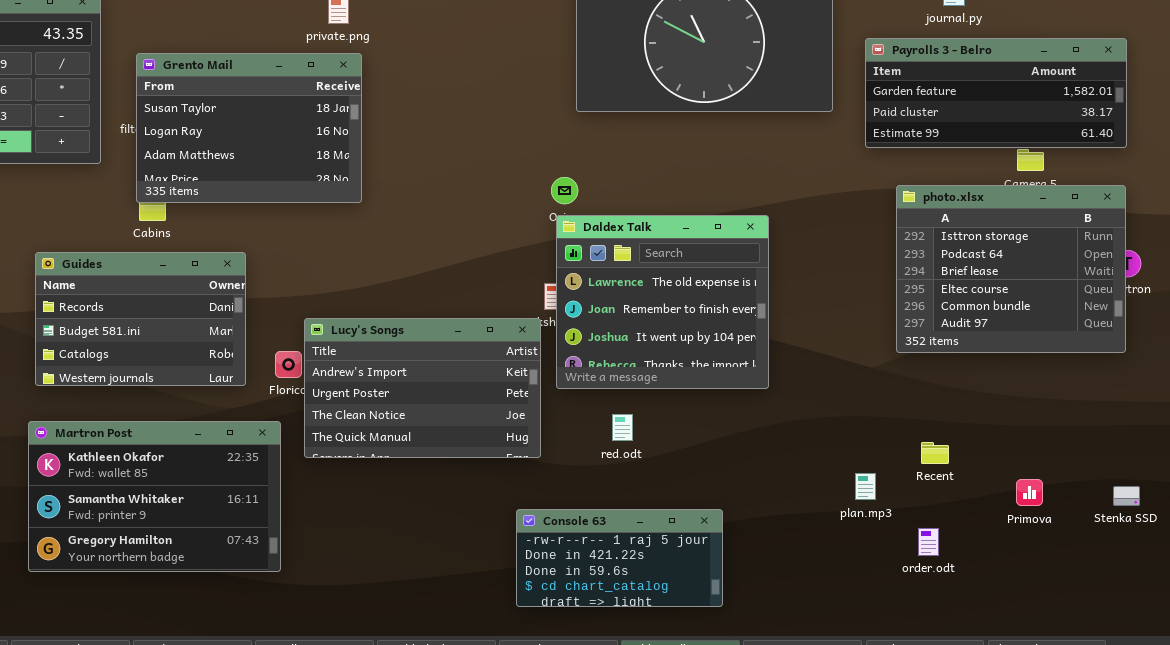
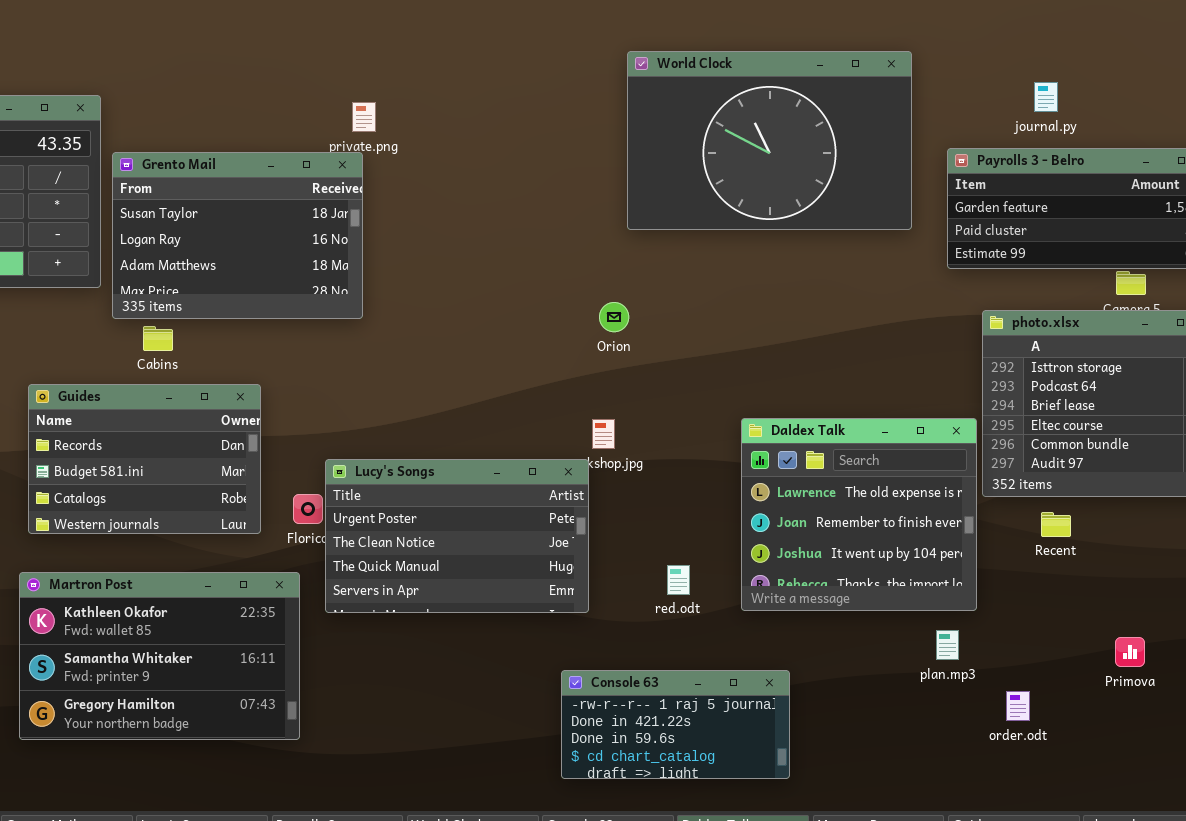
Grento Mail: [136,53,362,203] -> [112,152,363,319], moved
Daldex Talk: [556,215,769,389] -> [741,418,977,611], moved
Lucy's Songs: [304,318,541,458] -> [325,459,589,613], scrolled down 1 row
Recent: [921,442,949,464] -> [1041,512,1071,537], moved

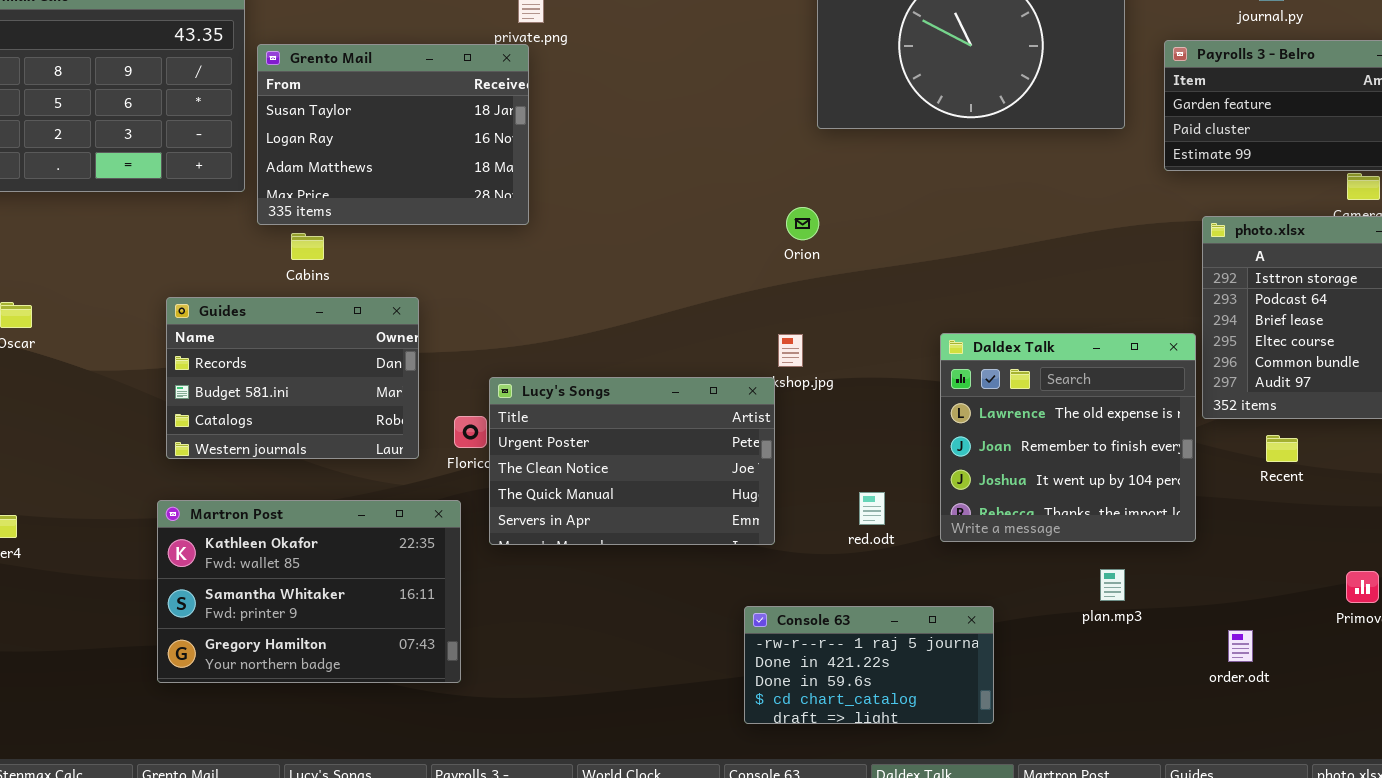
plan.mp3: [936,630,959,660] -> [1100,569,1125,601], moved

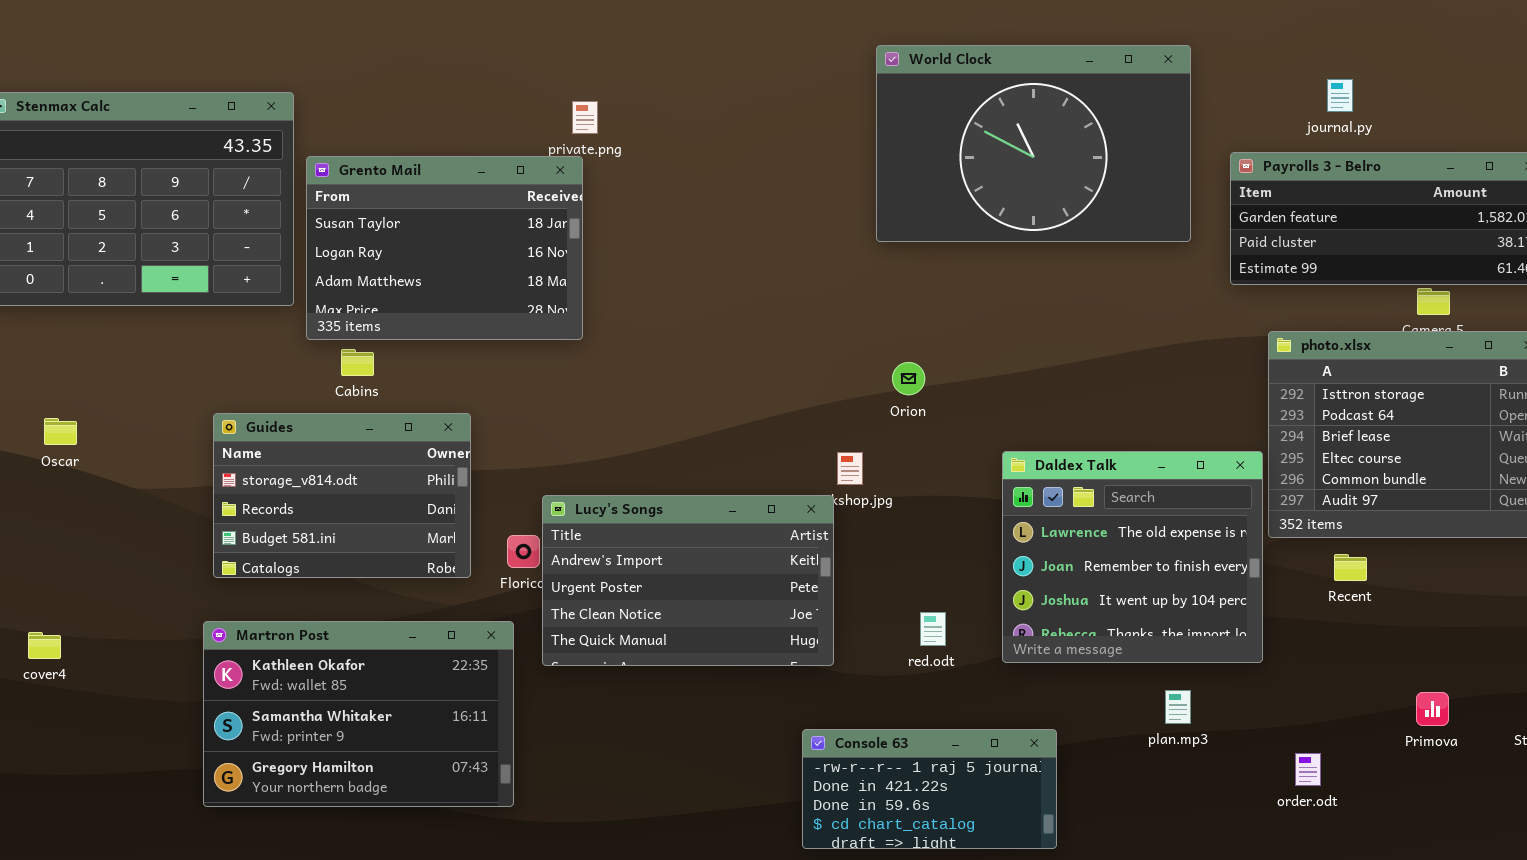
Orion: [786,207,819,240] -> [892,362,925,395], moved
Guides: [166,297,419,459] -> [213,413,471,578], scrolled up 1 row
Lucy's Songs: [489,377,775,545] -> [542,495,834,666], scrolled up 1 row

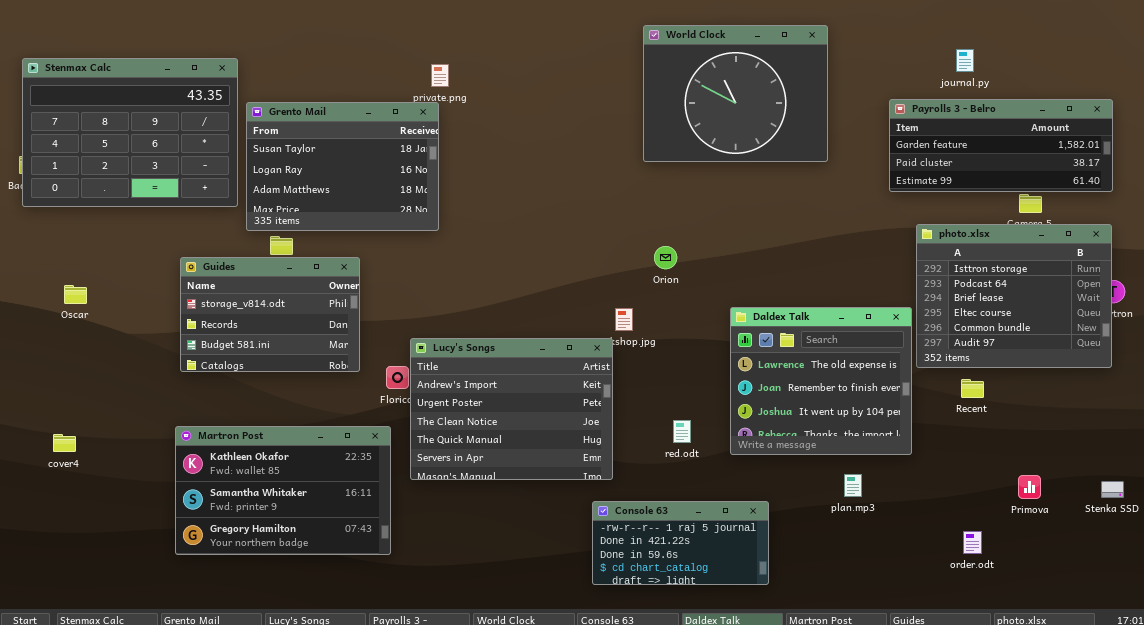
World Clock: [876,45,1191,242] -> [643,25,828,162], resized
Guides: [213,413,471,578] -> [180,257,360,372], moved
Lucy's Songs: [542,495,834,666] -> [410,338,613,480], resized
order.odt: [1295,753,1321,786] -> [963,531,982,554], moved

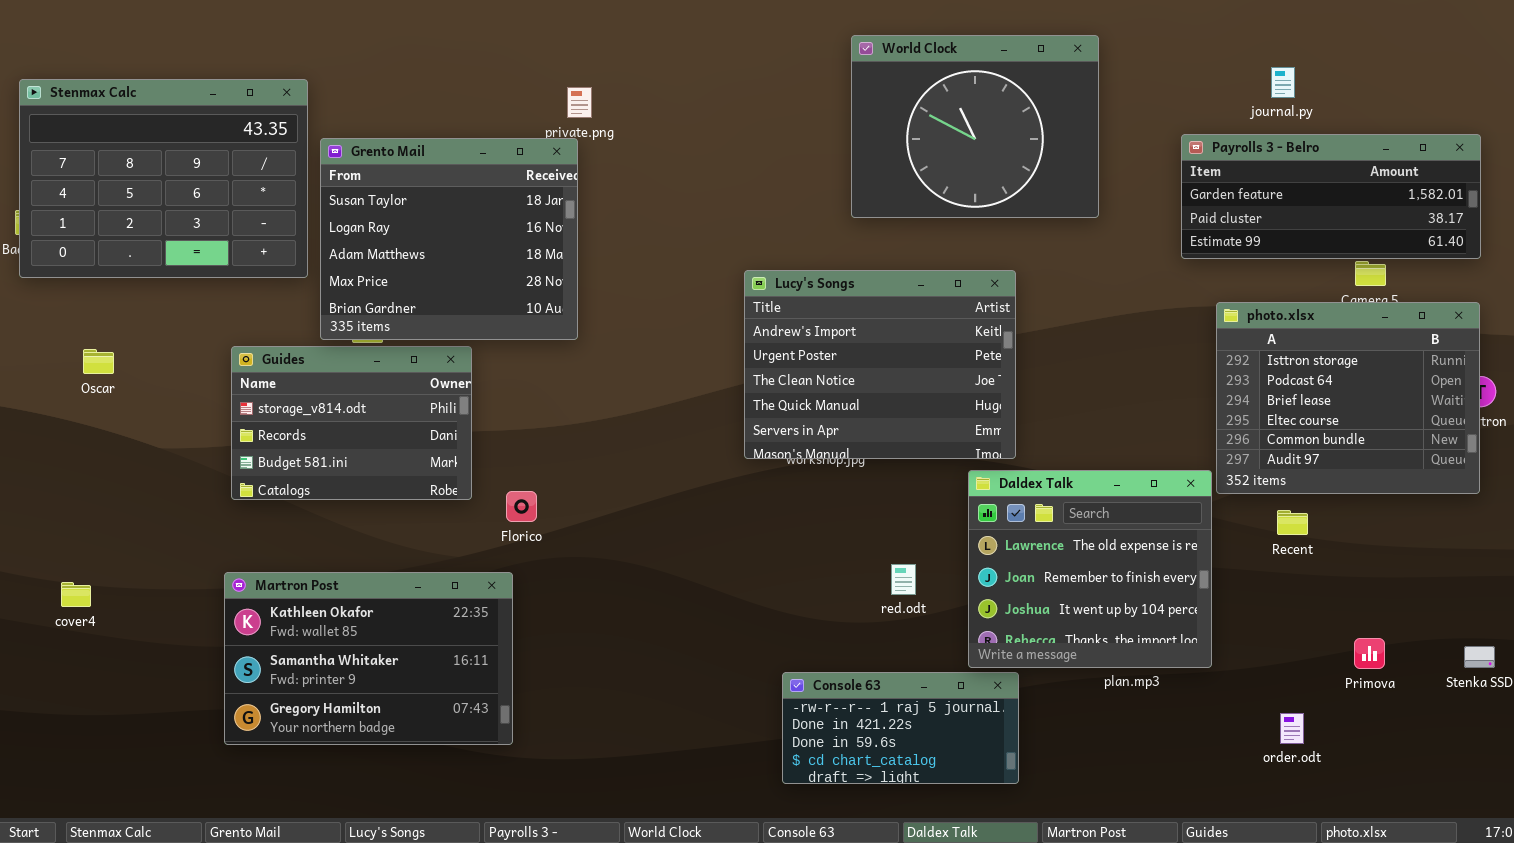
Grento Mail: [246,102,439,231] -> [320,138,578,340], resized
Oscar: [64,285,87,304] -> [83,349,114,374], moved
Daldex Talk: [730,307,912,455] -> [968,470,1212,668], moved
Lucy's Songs: [410,338,613,480] -> [744,270,1016,459], moved

